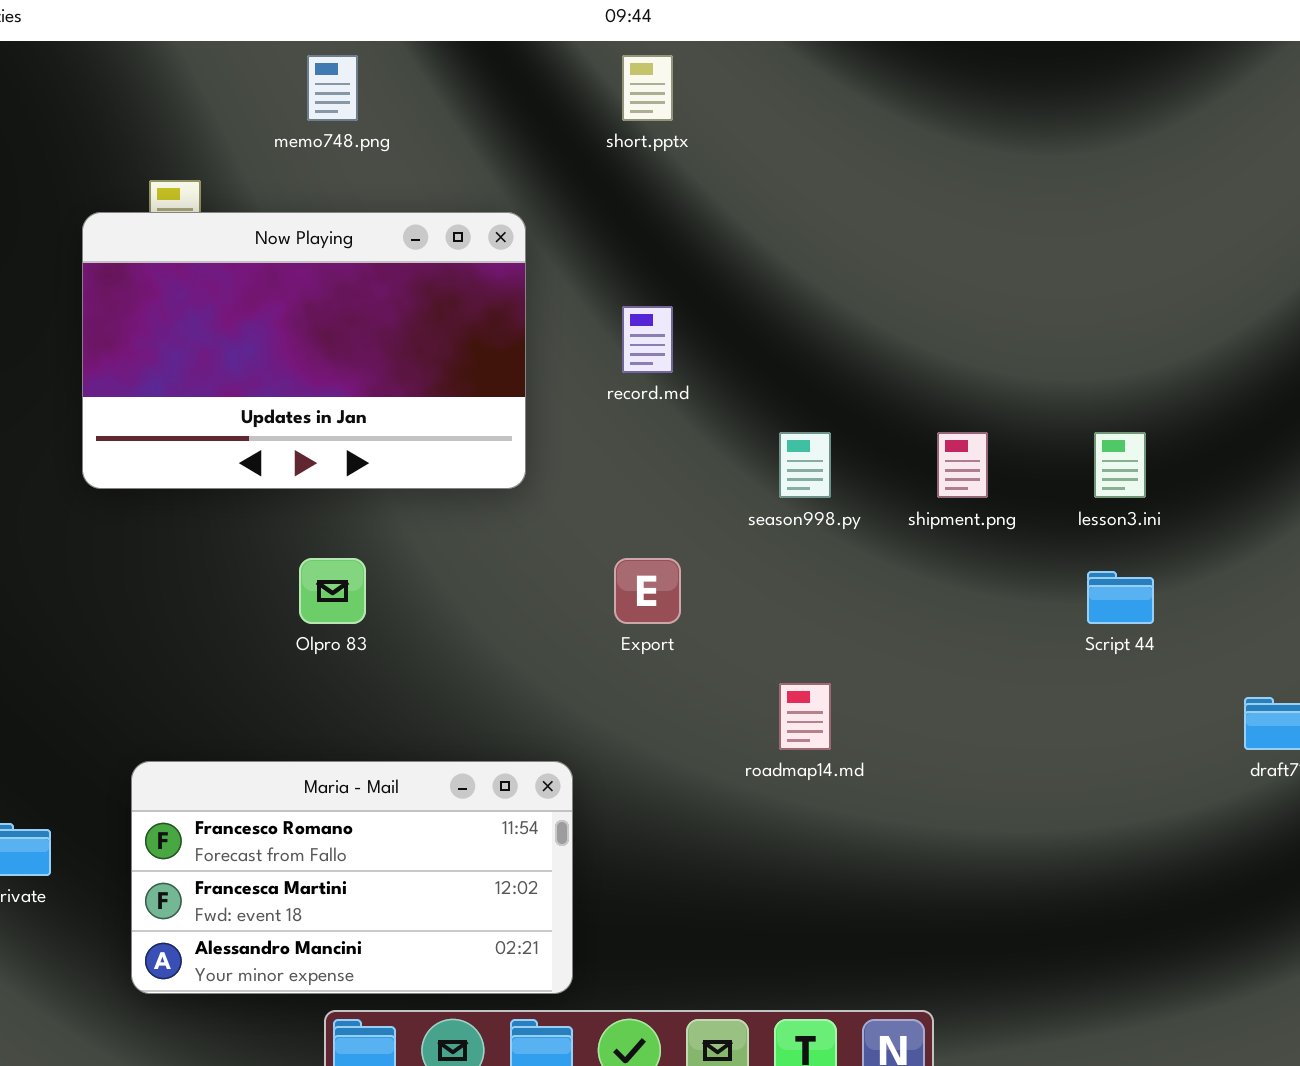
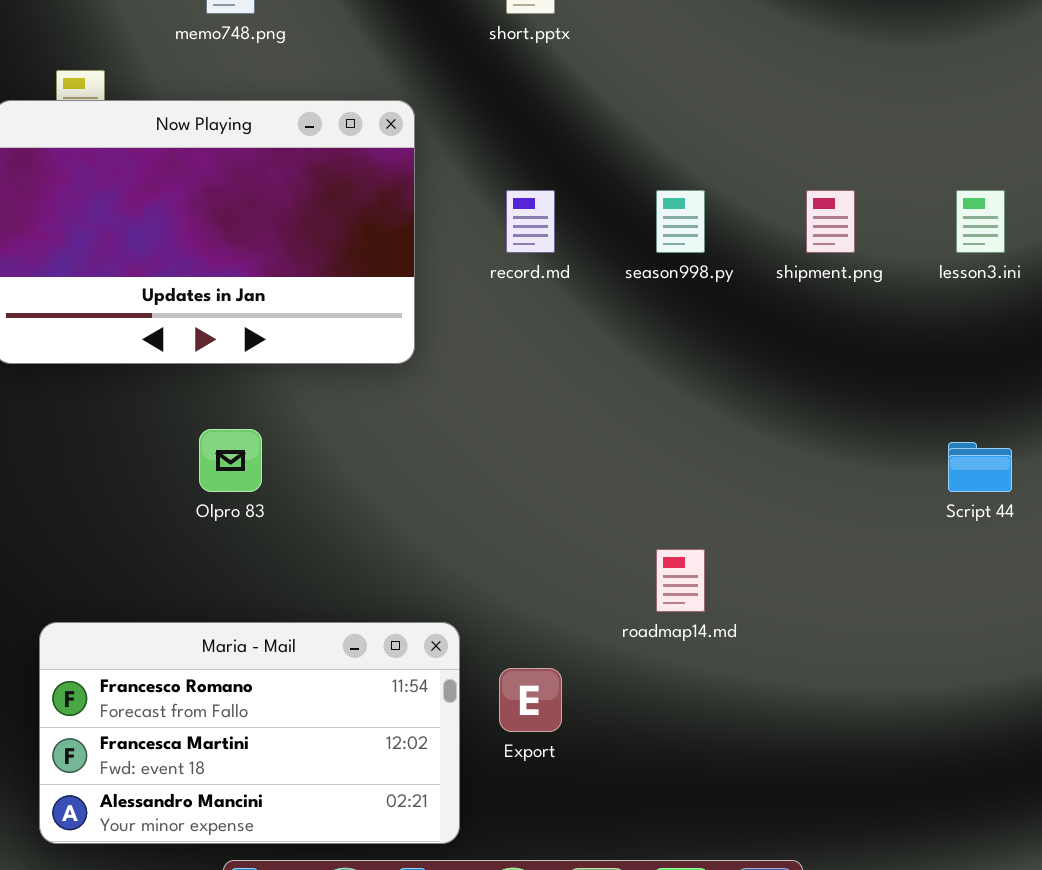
season998.py: [779,432,831,498] -> [656,190,705,253], moved
shipment.png: [937,432,988,498] -> [806,190,855,253], moved
lesson3.ini: [1094,432,1146,498] -> [956,190,1005,253], moved
Export: [614,558,681,624] -> [499,668,562,732], moved

